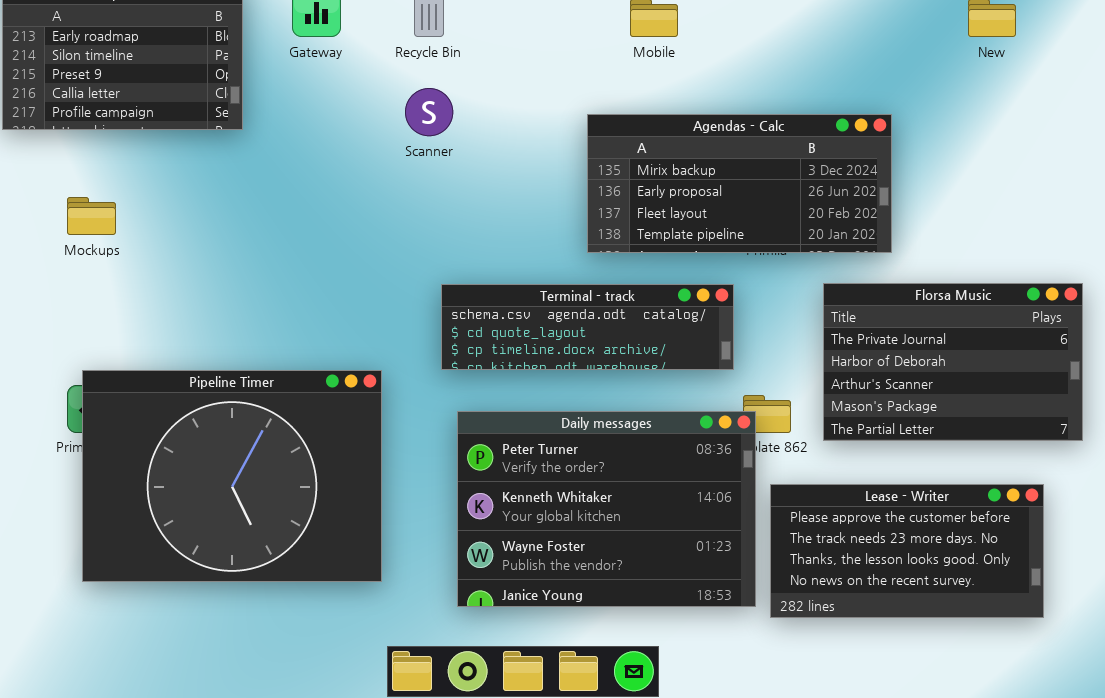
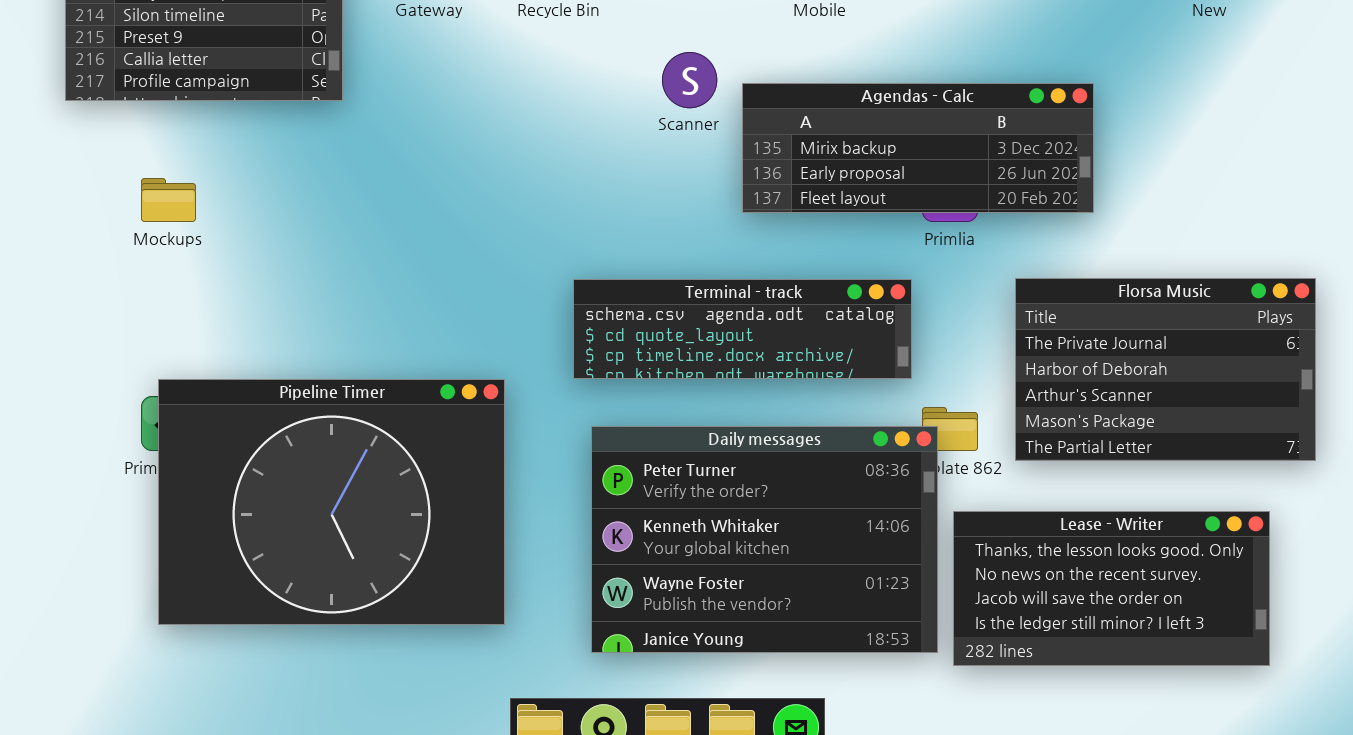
Scanner: [405,88,453,136] -> [662,52,717,108], moved
Agendas - Calc: [587,114,892,253] -> [742,83,1094,213], resized
Lease - Writer: [770,484,1044,618] -> [953,511,1270,666], scrolled down 2 rows

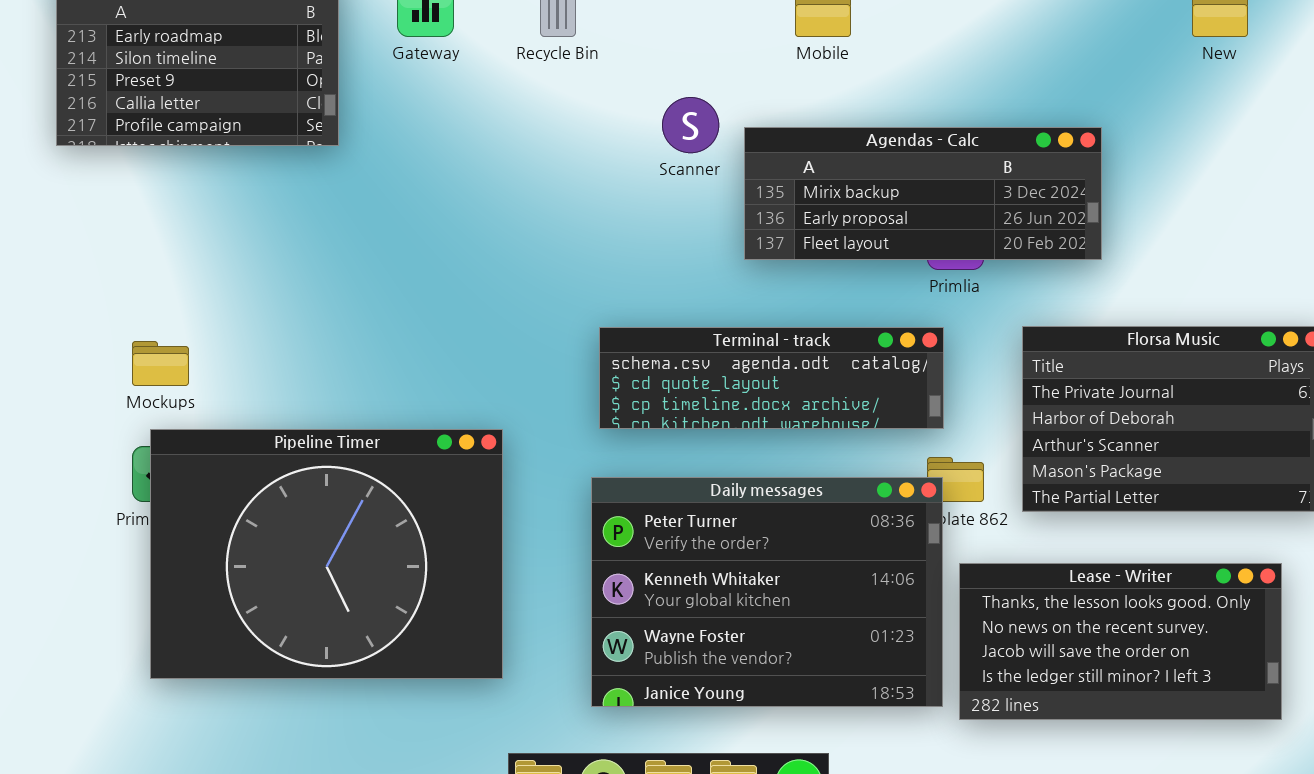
Mockups: [141,178,196,222] -> [132,341,189,386], moved
Terminal - track: [573,279,912,379] -> [599,327,944,429], moved

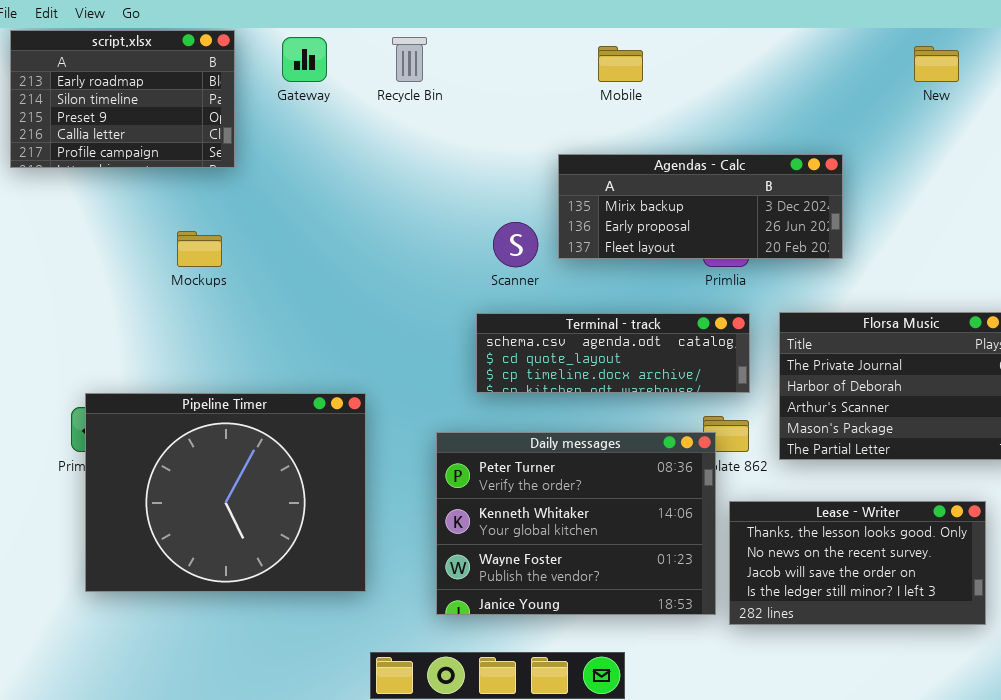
Scanner: [662,97,719,153] -> [493,222,538,267], moved
Terminal - track: [599,327,944,429] -> [476,313,750,393], moved
Mockups: [132,341,189,386] -> [177,231,222,267], moved

